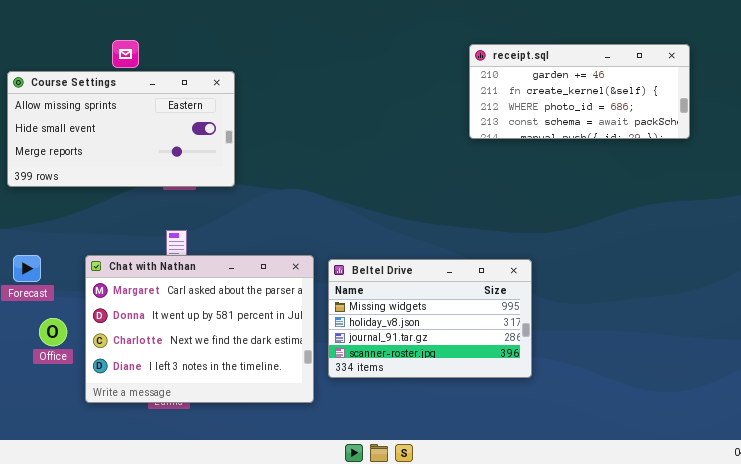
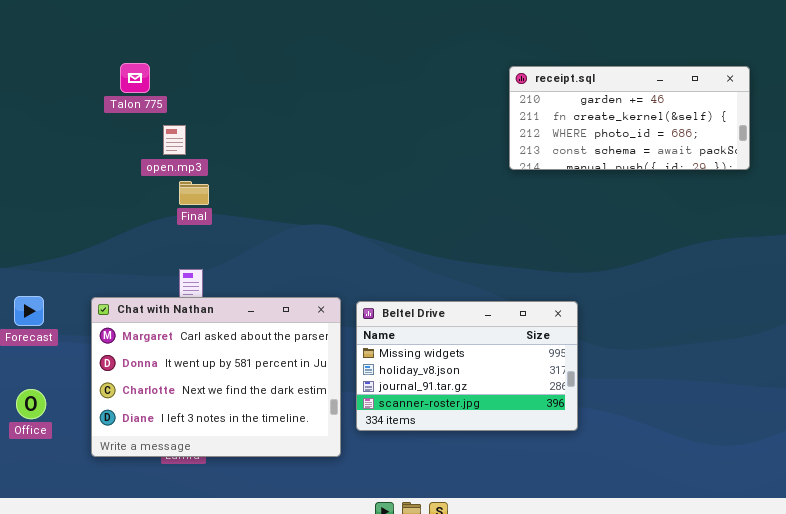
Course Settings: [7,71,235,187] -> none, closed
Office: [39,318,67,346] -> [16,389,46,419], moved

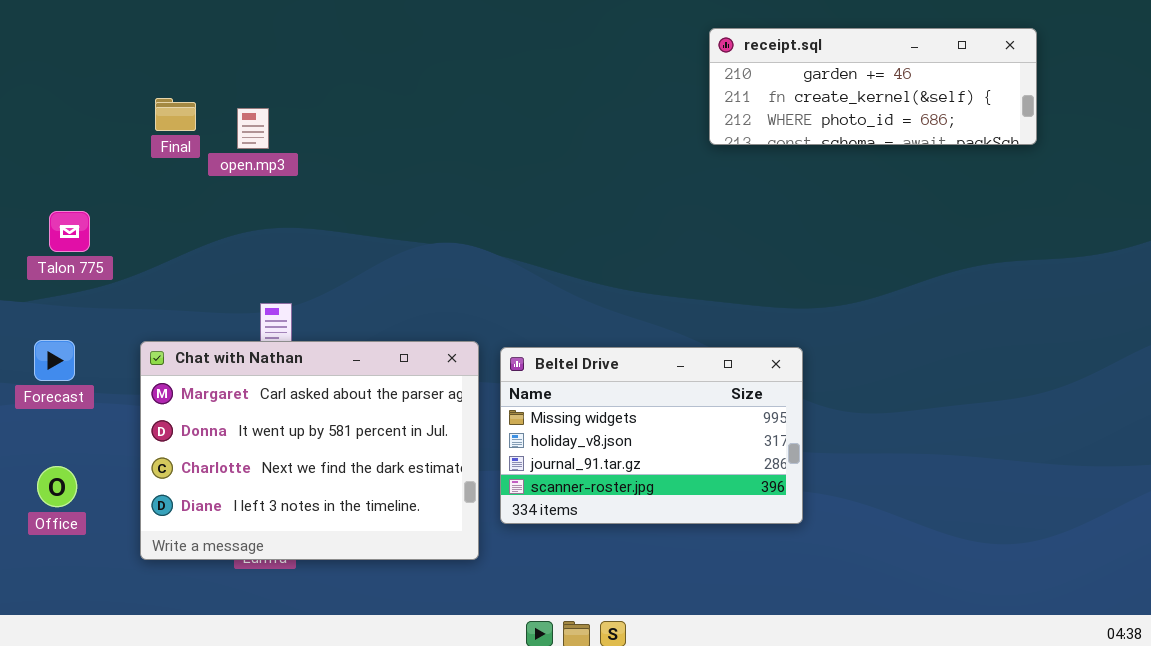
Talon 775: [120,63,150,93] -> [49,211,90,252], moved
receipt.sql: [509,66,750,170] -> [709,28,1037,145], resized
Final: [179,181,209,205] -> [155,98,196,131], moved

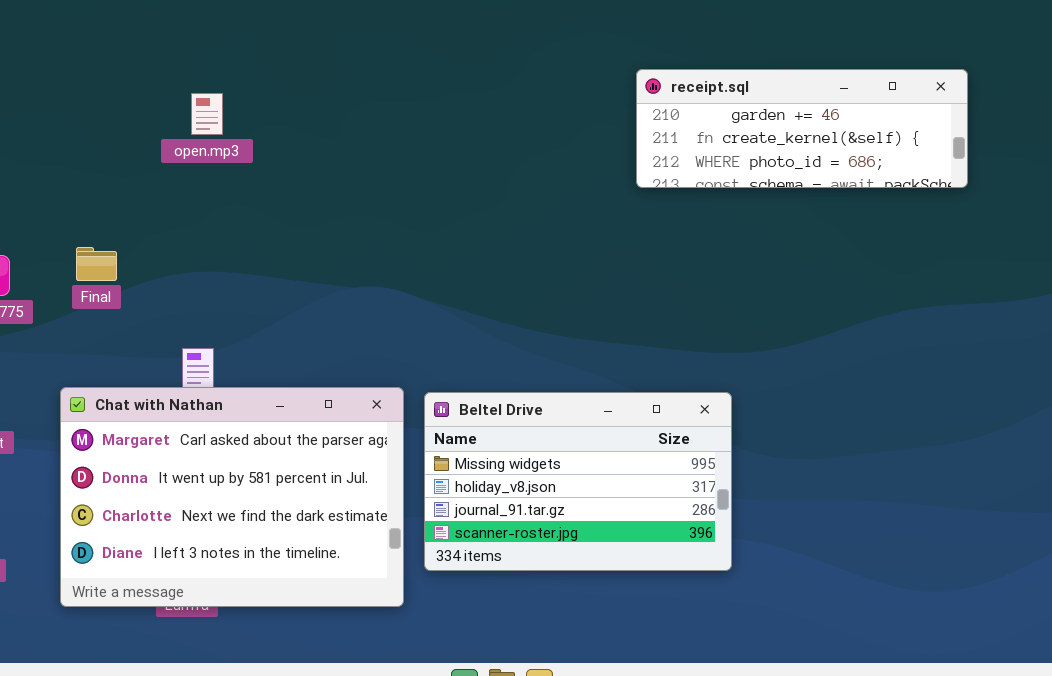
Final: [155,98,196,131] -> [76,247,117,281], moved
open.mp3: [237,108,269,149] -> [191,93,223,135], moved

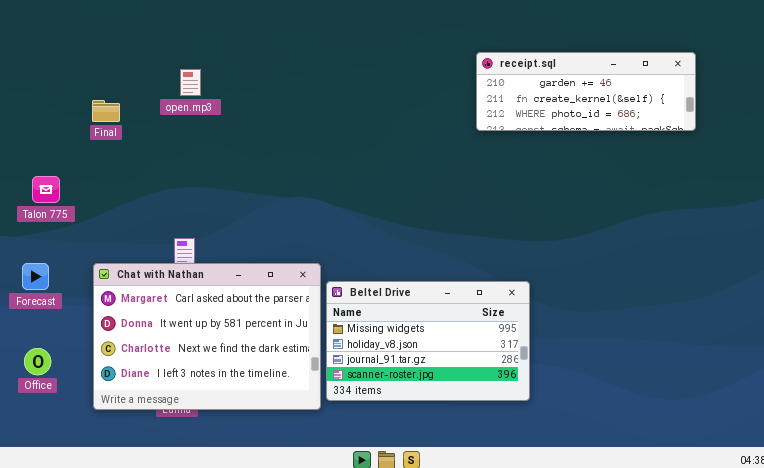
Final: [76,247,117,281] -> [92,100,120,122], moved
Beltel Drive: [424,392,732,571] -> [326,281,530,401], moved

